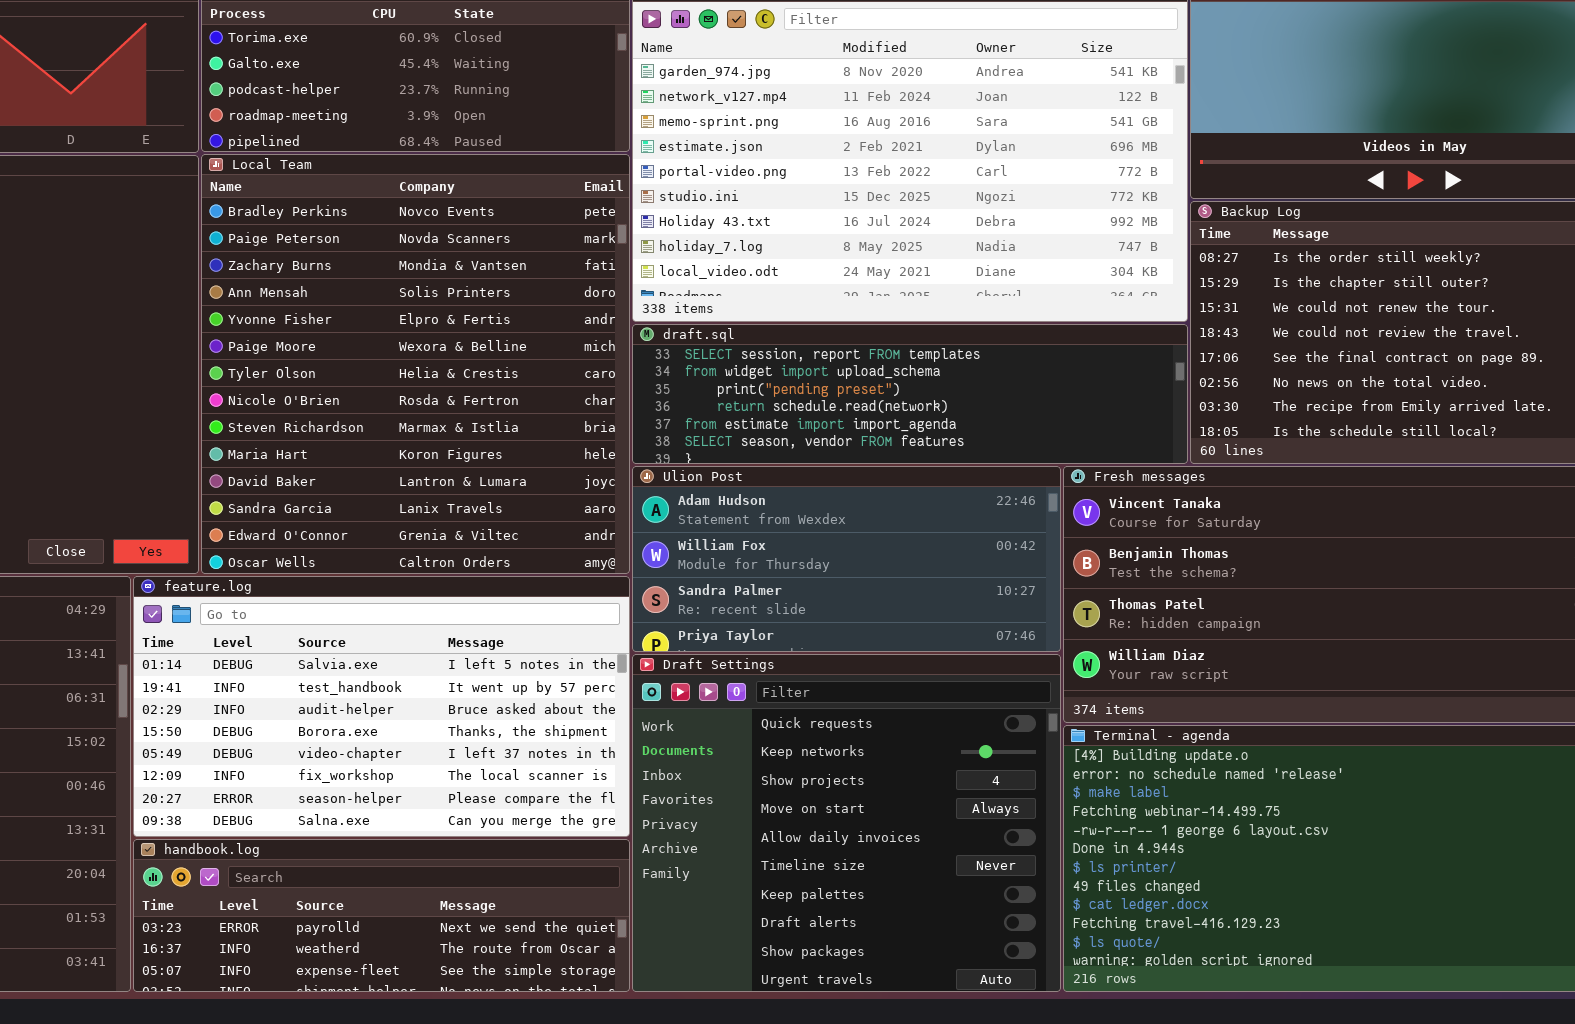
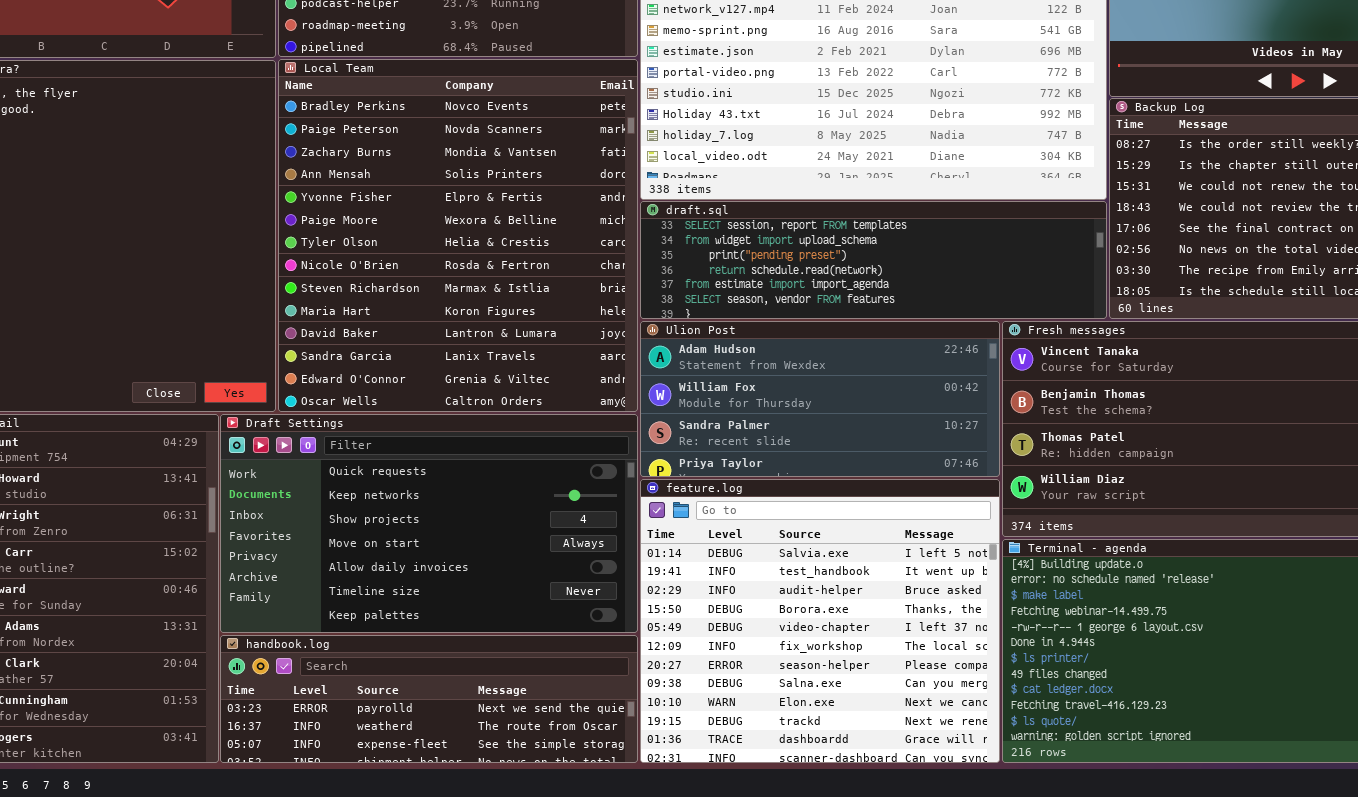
feature.log: [133,576,630,837] -> [640,479,1000,763], moved, resized
Draft Settings: [632,654,1061,992] -> [220,414,638,633], moved, resized

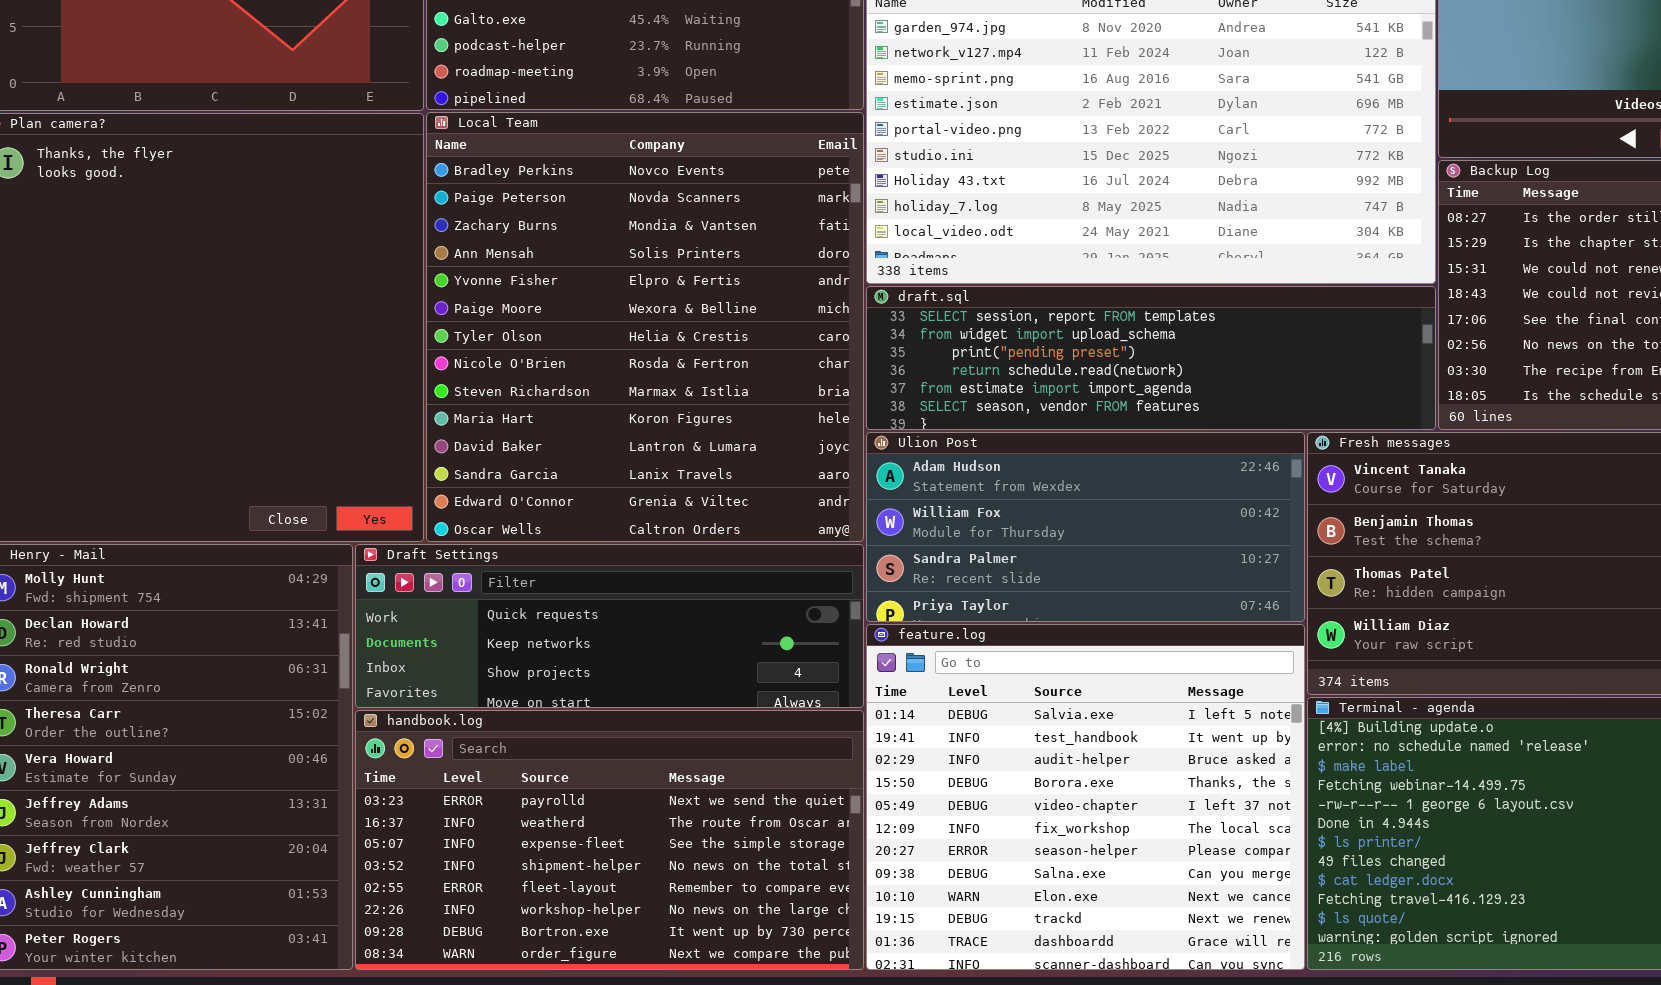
Draft Settings: [220,414,638,633] -> [355,544,864,708], resized
handbook.log: [220,635,638,763] -> [355,710,864,970], resized

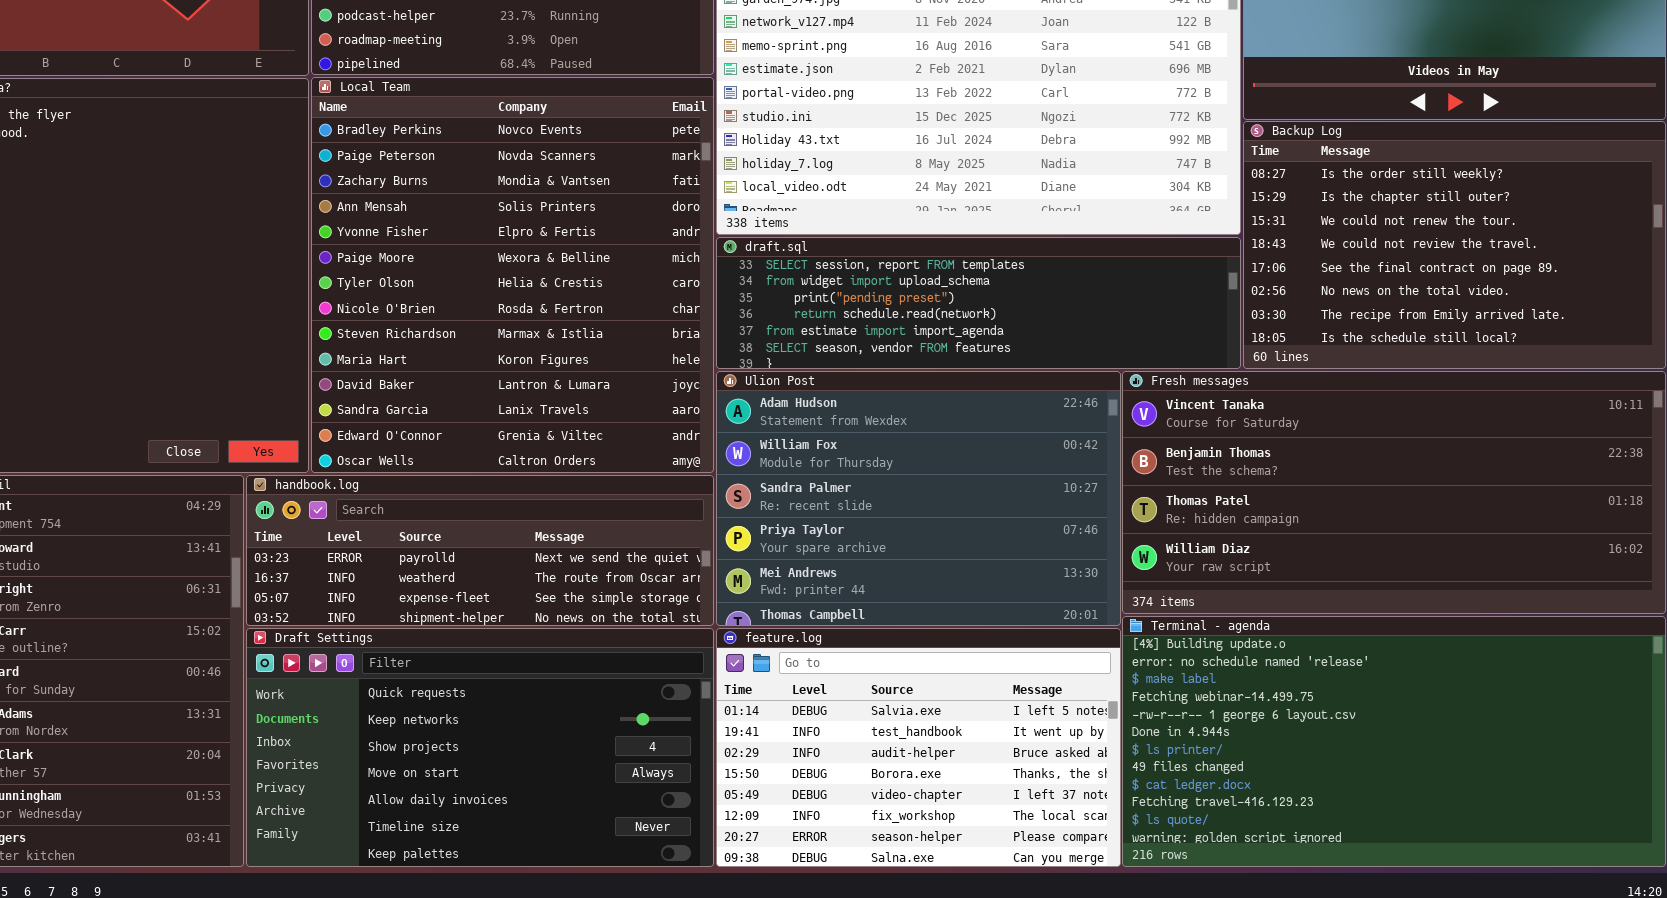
Ulion Post: [866,432,1305,622] -> [716,371,1121,626], resized
Draft Settings: [355,544,864,708] -> [246,628,714,867], moved, resized
feature.log: [866,624,1305,970] -> [716,628,1121,867], resized
handbook.log: [355,710,864,970] -> [246,475,714,626], moved, resized

